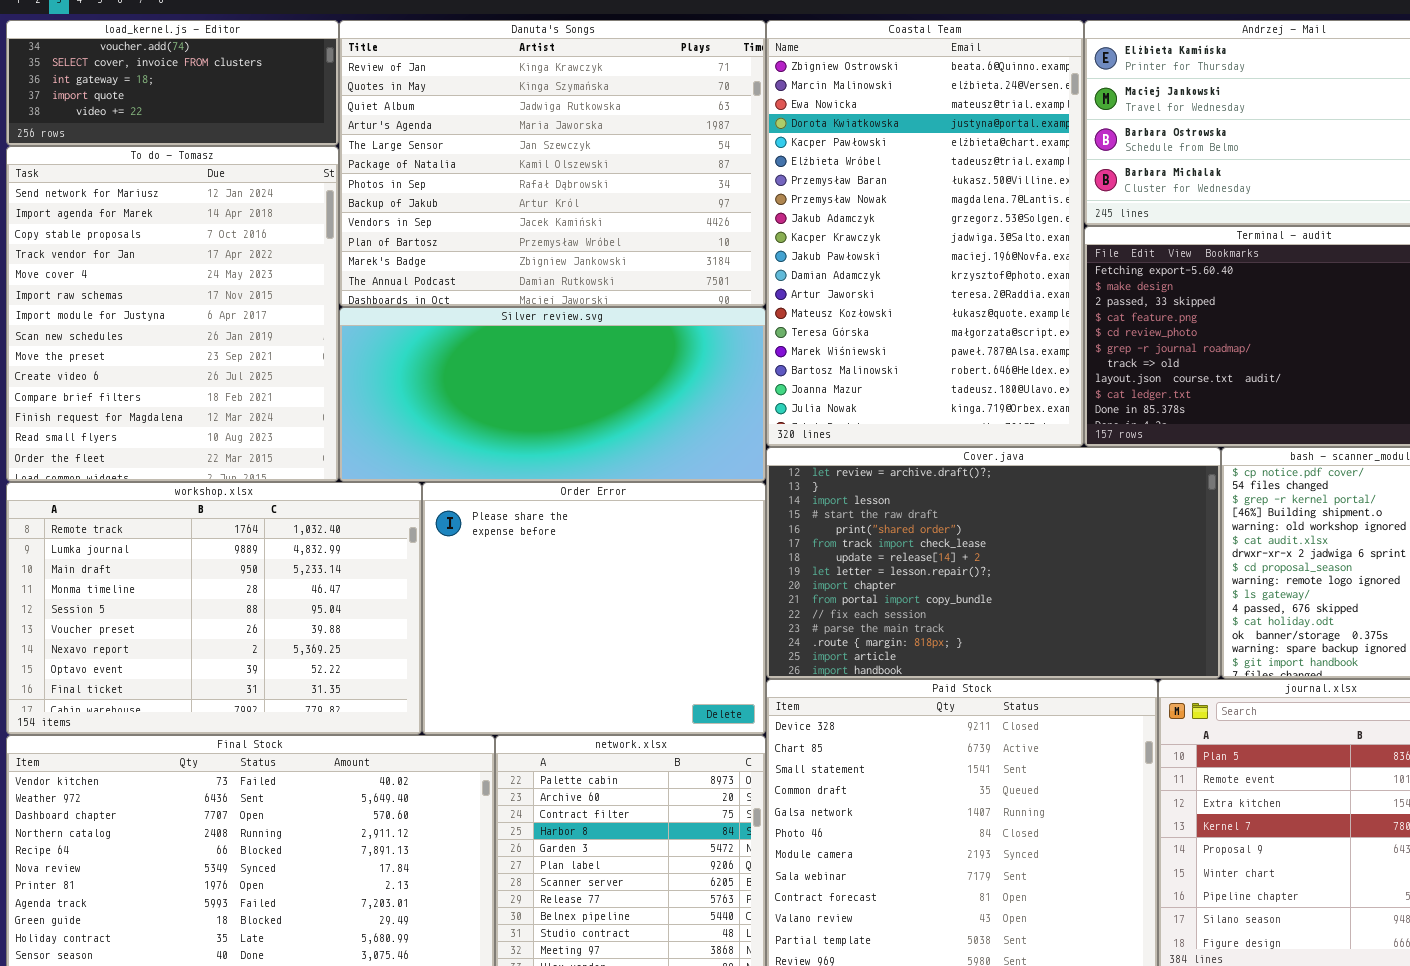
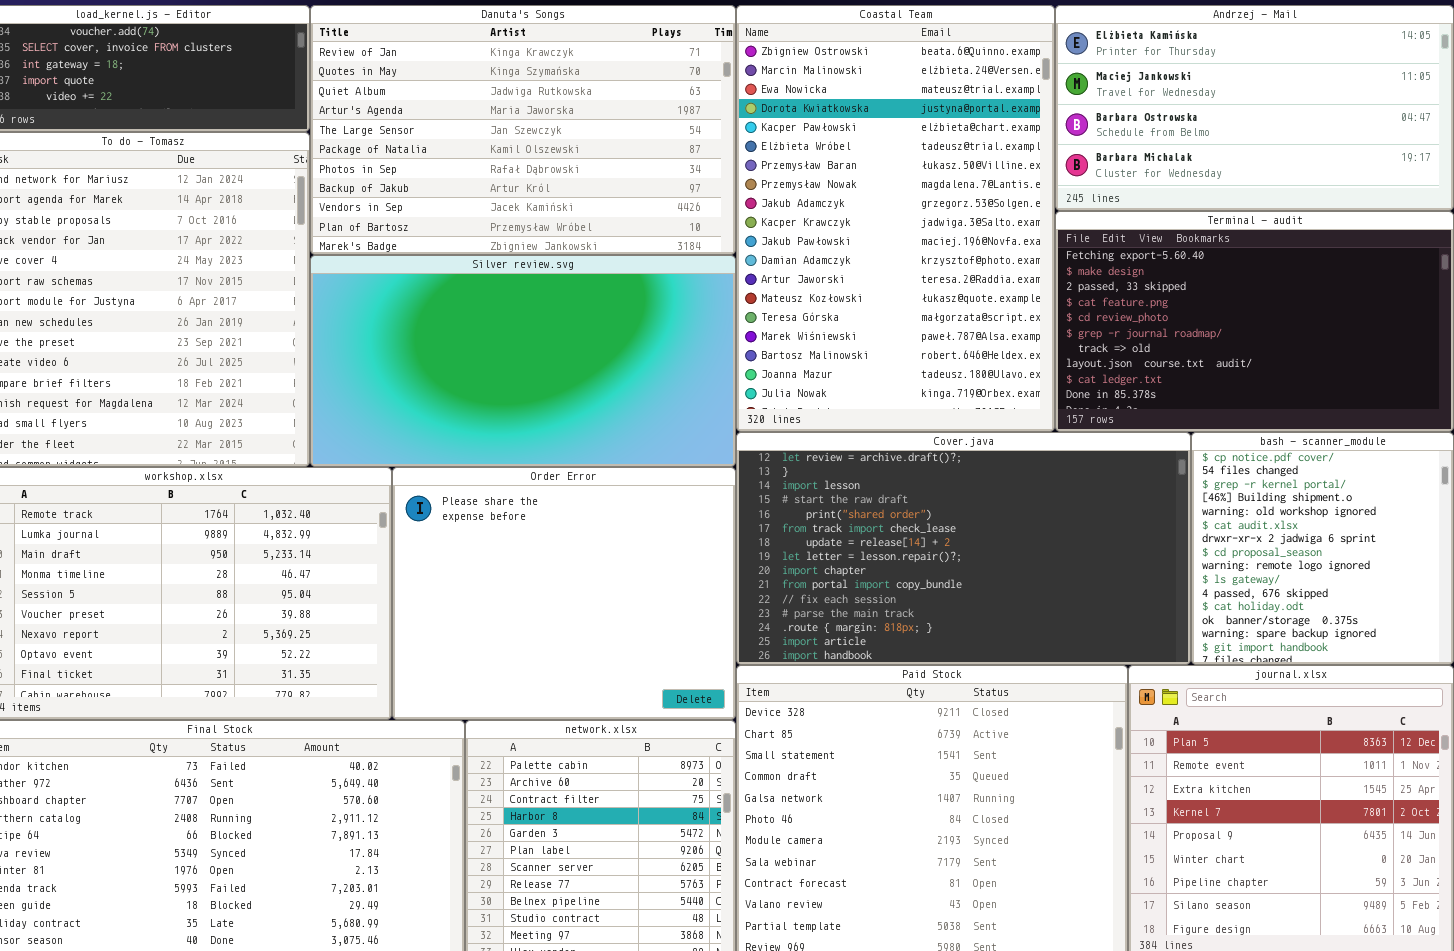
Danuta's Songs: [339,20,766,307] -> [310,5,736,255], resized
Silver review.svg: [339,307,766,482] -> [310,255,736,467], resized

